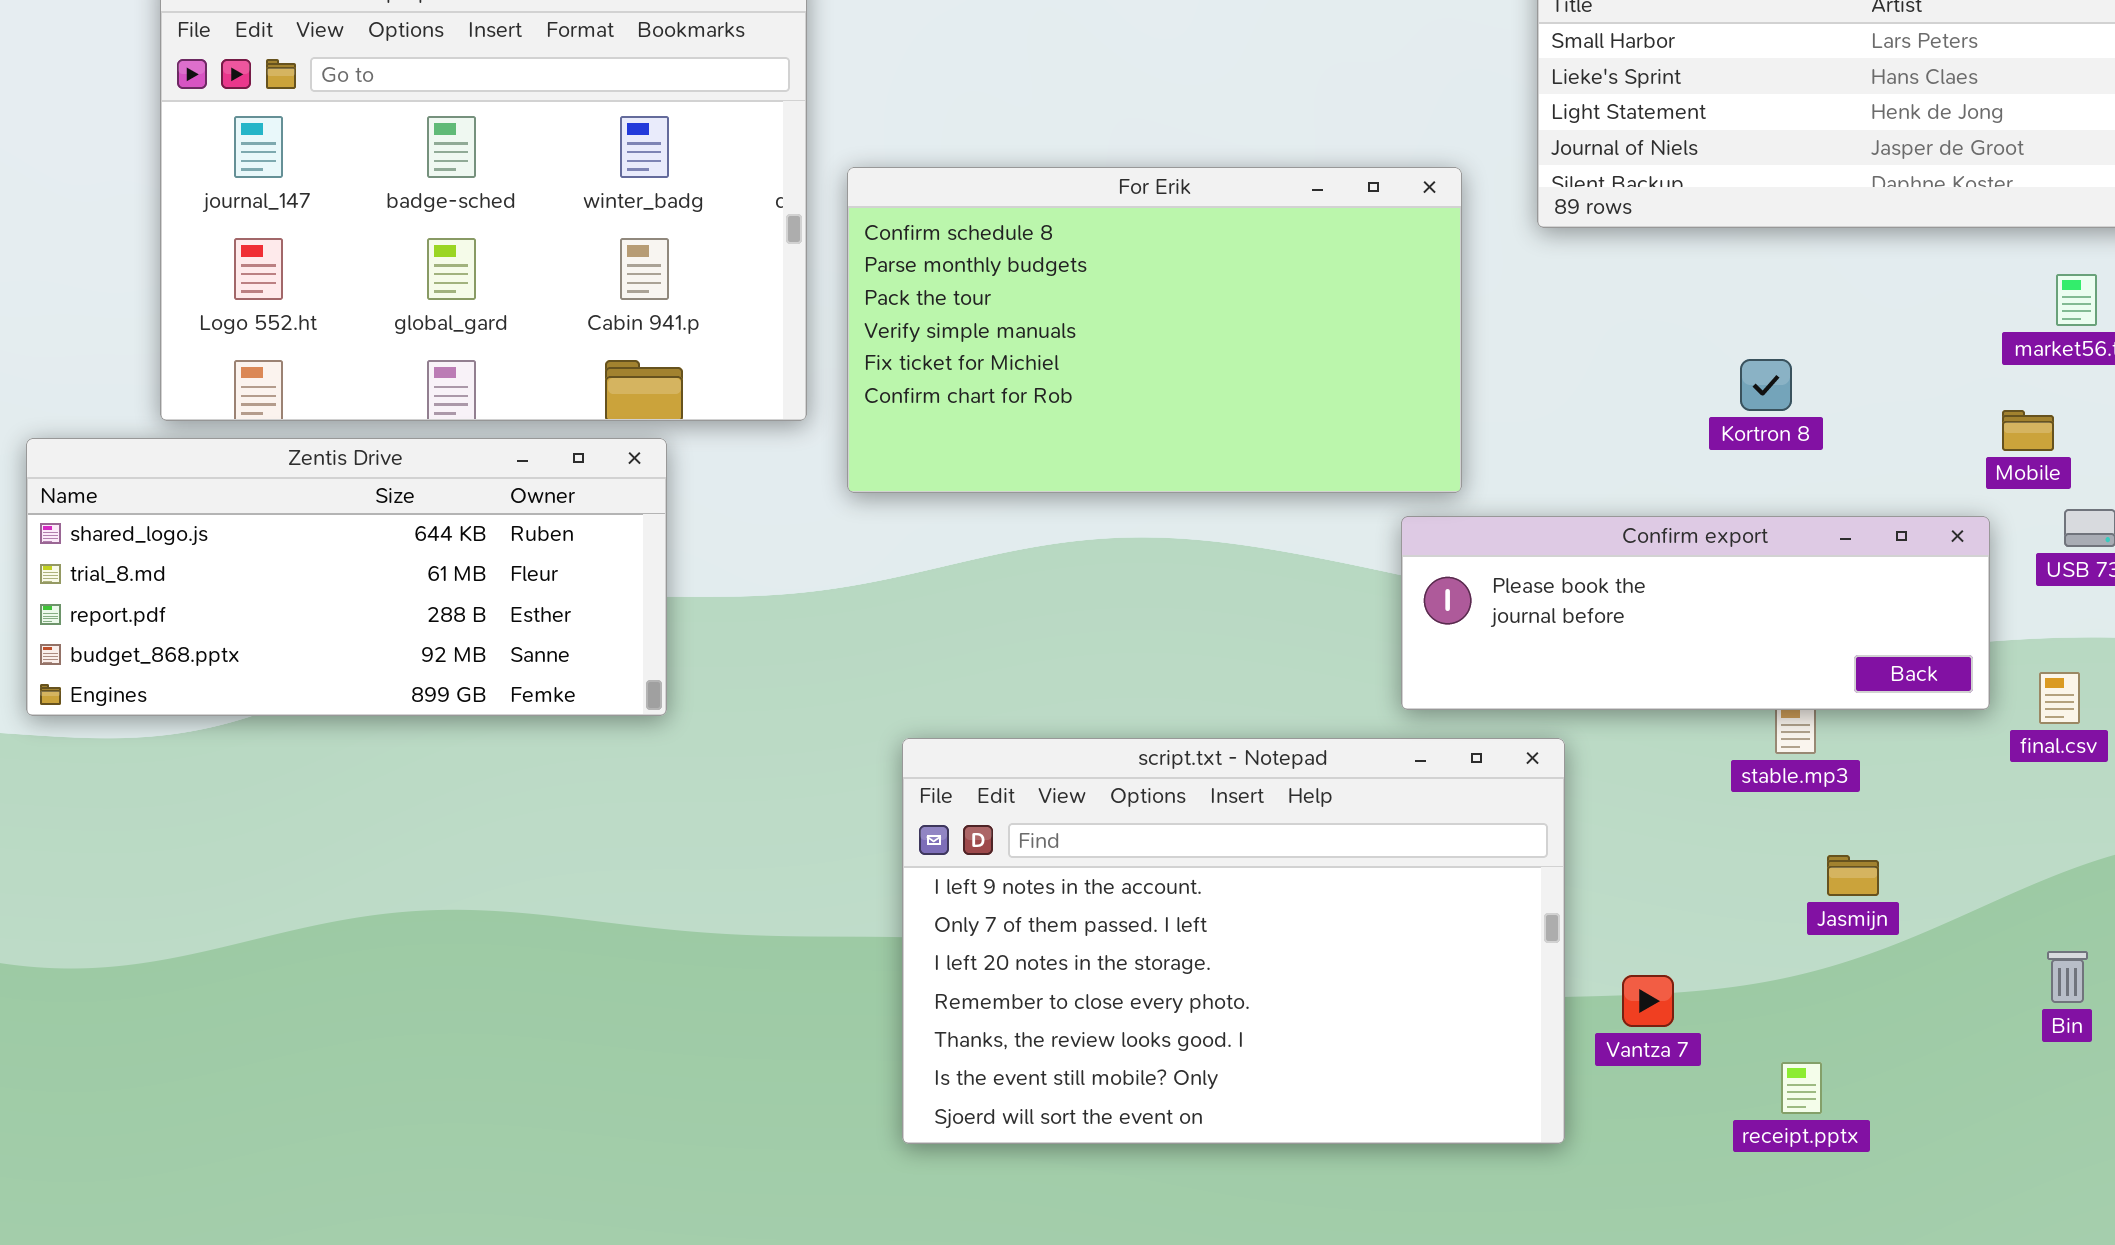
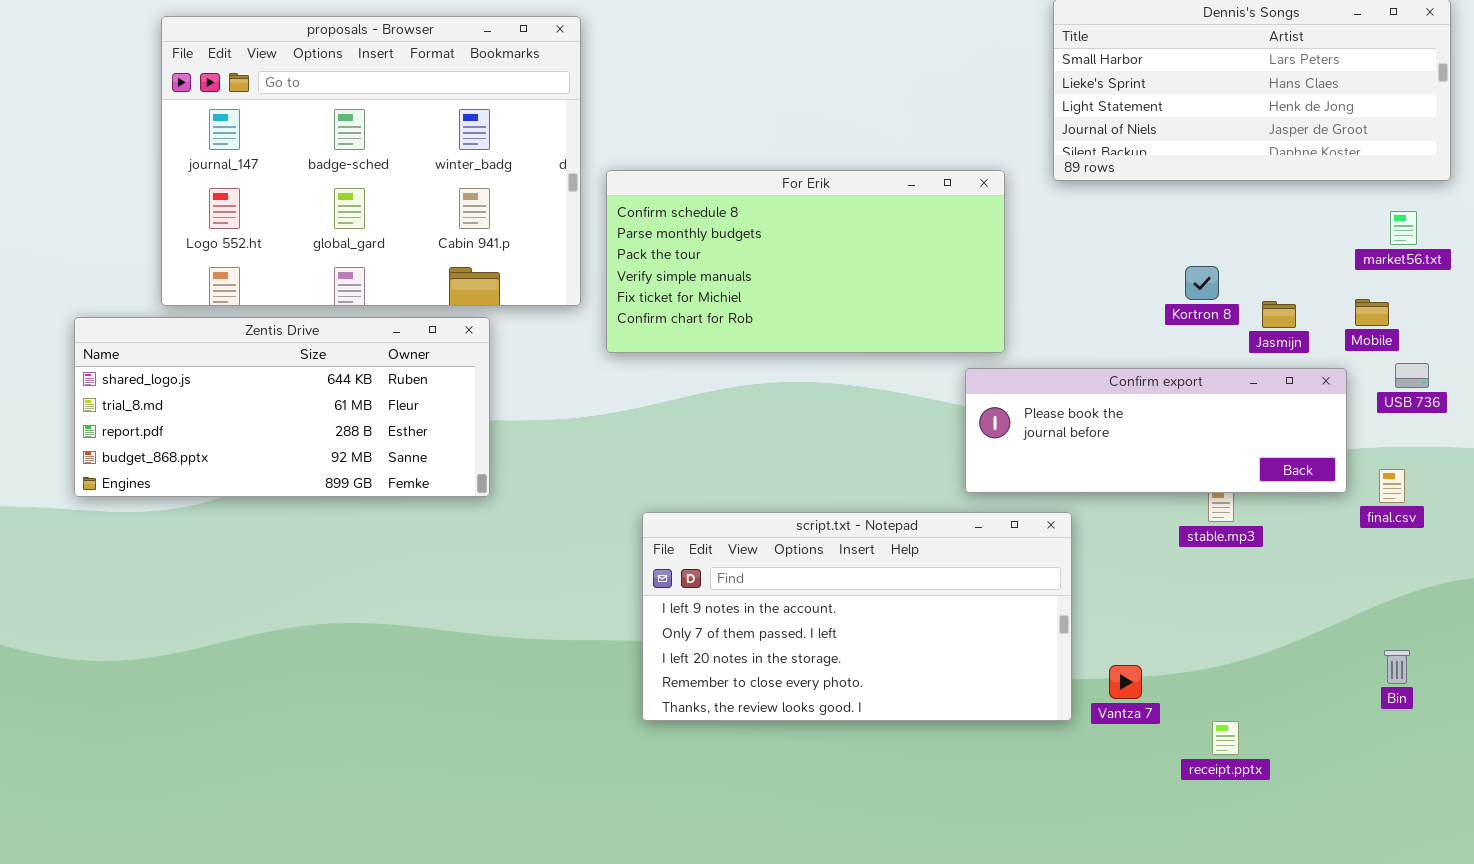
For Erik: [847,167,1462,493] -> [606,170,1005,353], resized
script.txt - Notepad: [902,738,1565,1144] -> [642,512,1072,721], resized
Jasmijn: [1827,855,1879,896] -> [1262,301,1296,328], moved

